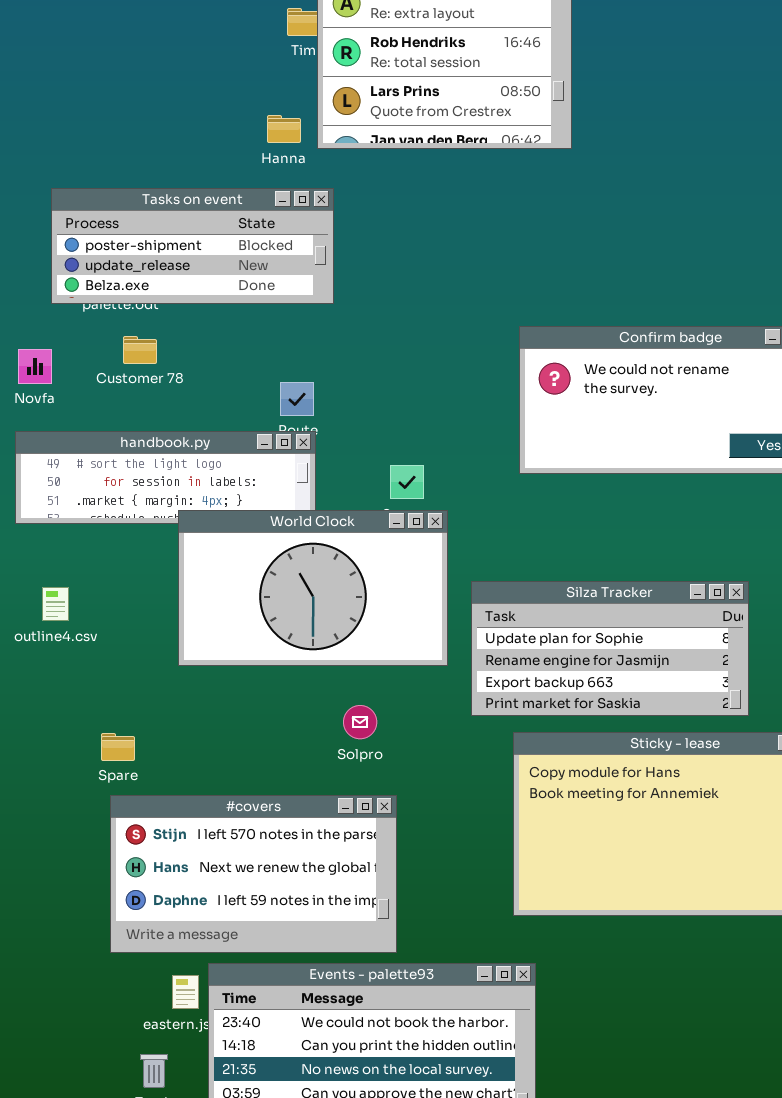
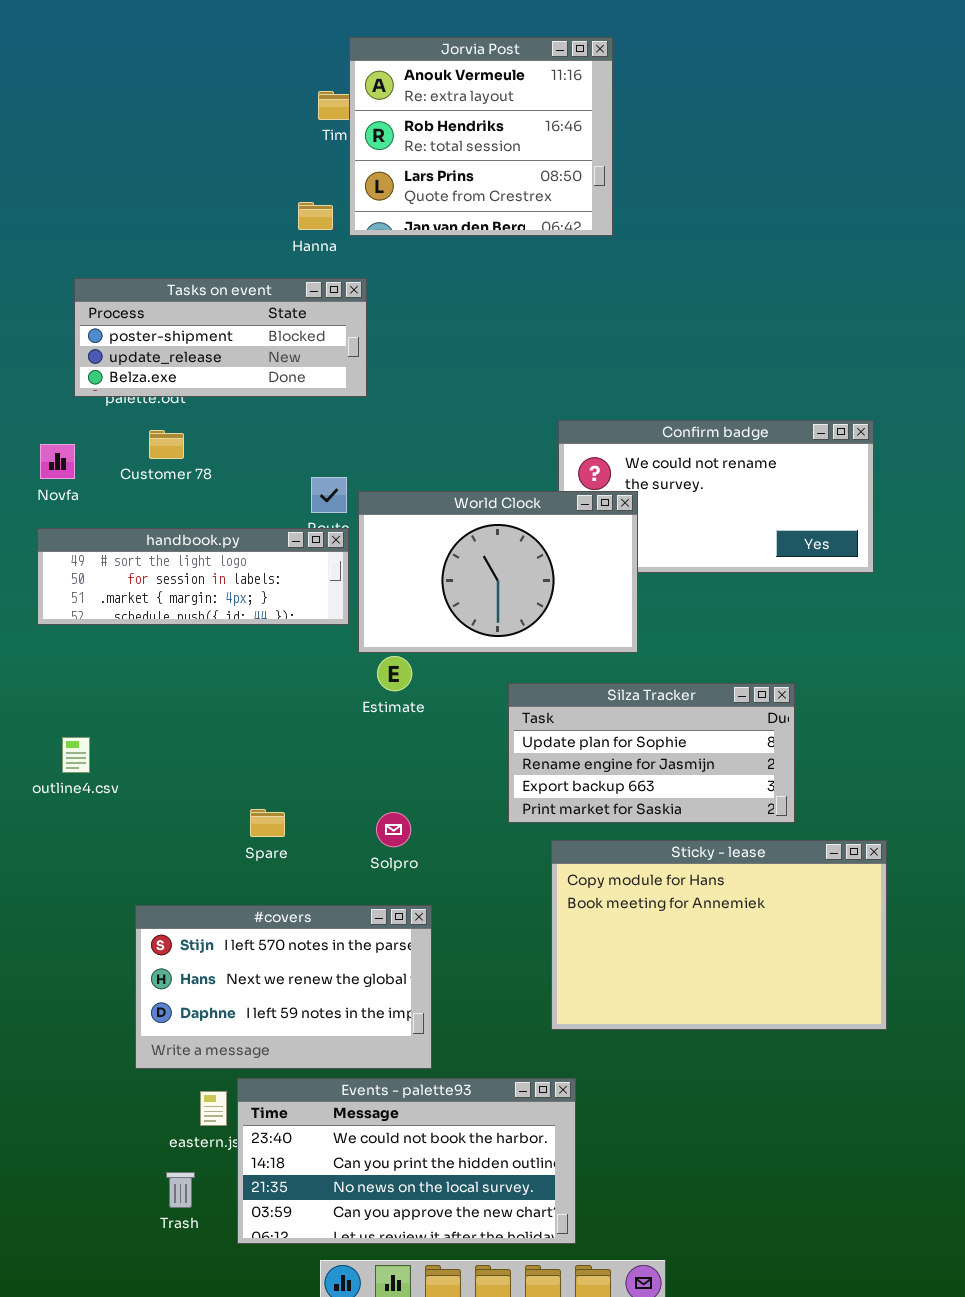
World Clock: [178,510,448,666] -> [358,491,638,653], moved
outline4.csv: [42,587,69,621] -> [62,737,90,773], moved
Spare: [101,733,135,761] -> [250,809,285,837], moved

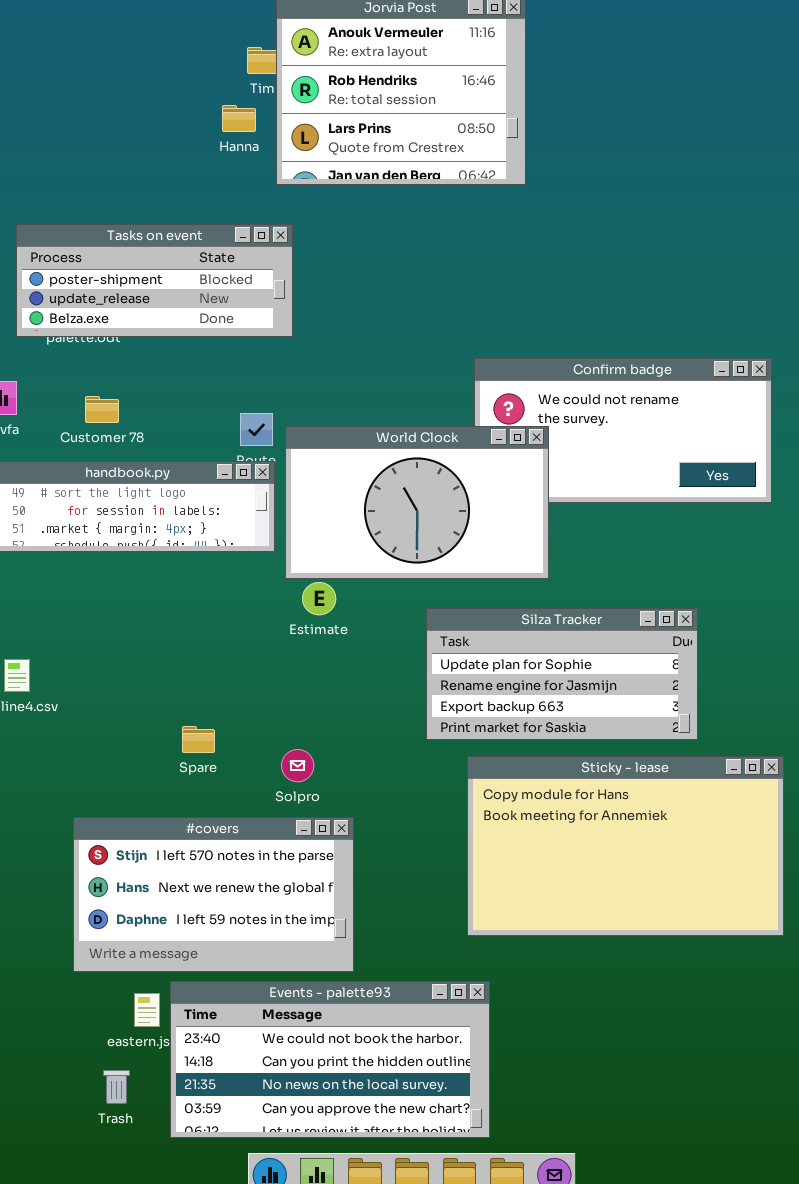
Hanna: [298,202,333,230] -> [222,105,256,132], moved
Customer 78: [149,430,184,459] -> [85,396,119,423], moved
Solpro: [376,812,411,847] -> [281,749,314,782], moved

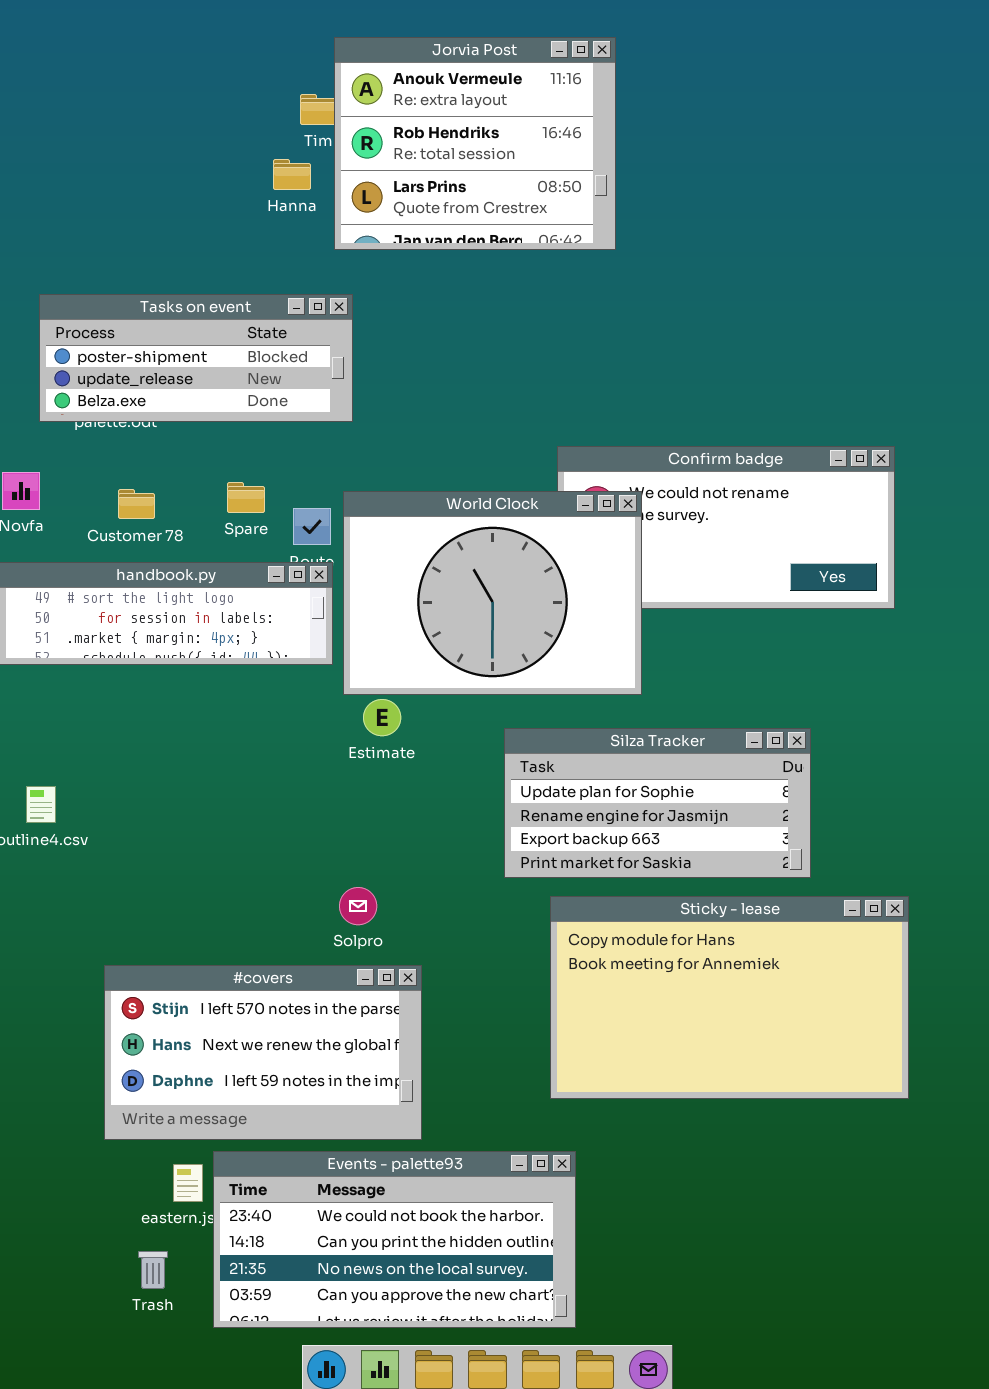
World Clock: [285,426,549,579] -> [343,491,642,695], resized
Spare: [182,726,215,753] -> [227,482,265,513], moved

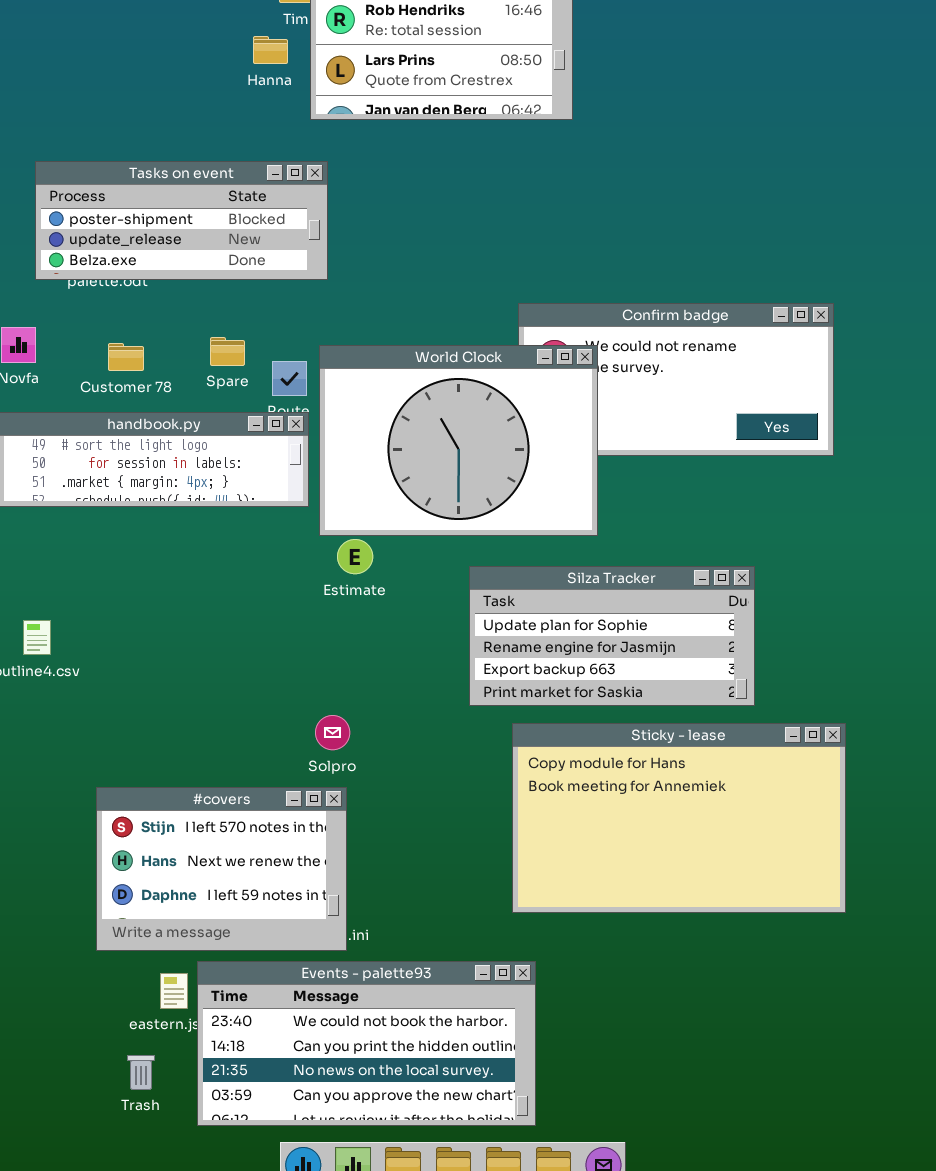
#covers: [104,965,422,1140] -> [96,787,347,951], resized

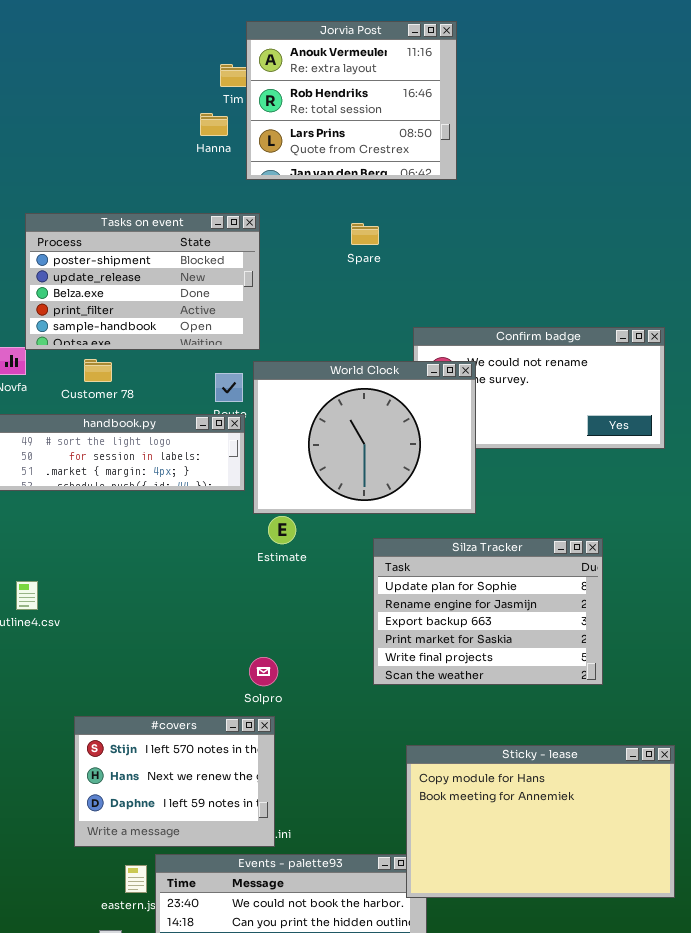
Tasks on event: [35,161,328,280] -> [25,213,260,350], resized
Spare: [210,337,245,366] -> [351,223,379,245], moved
Silza Tracker: [469,566,755,706] -> [373,538,603,685], resized
Sticky - lease: [512,723,846,913] -> [406,745,675,898], moved

